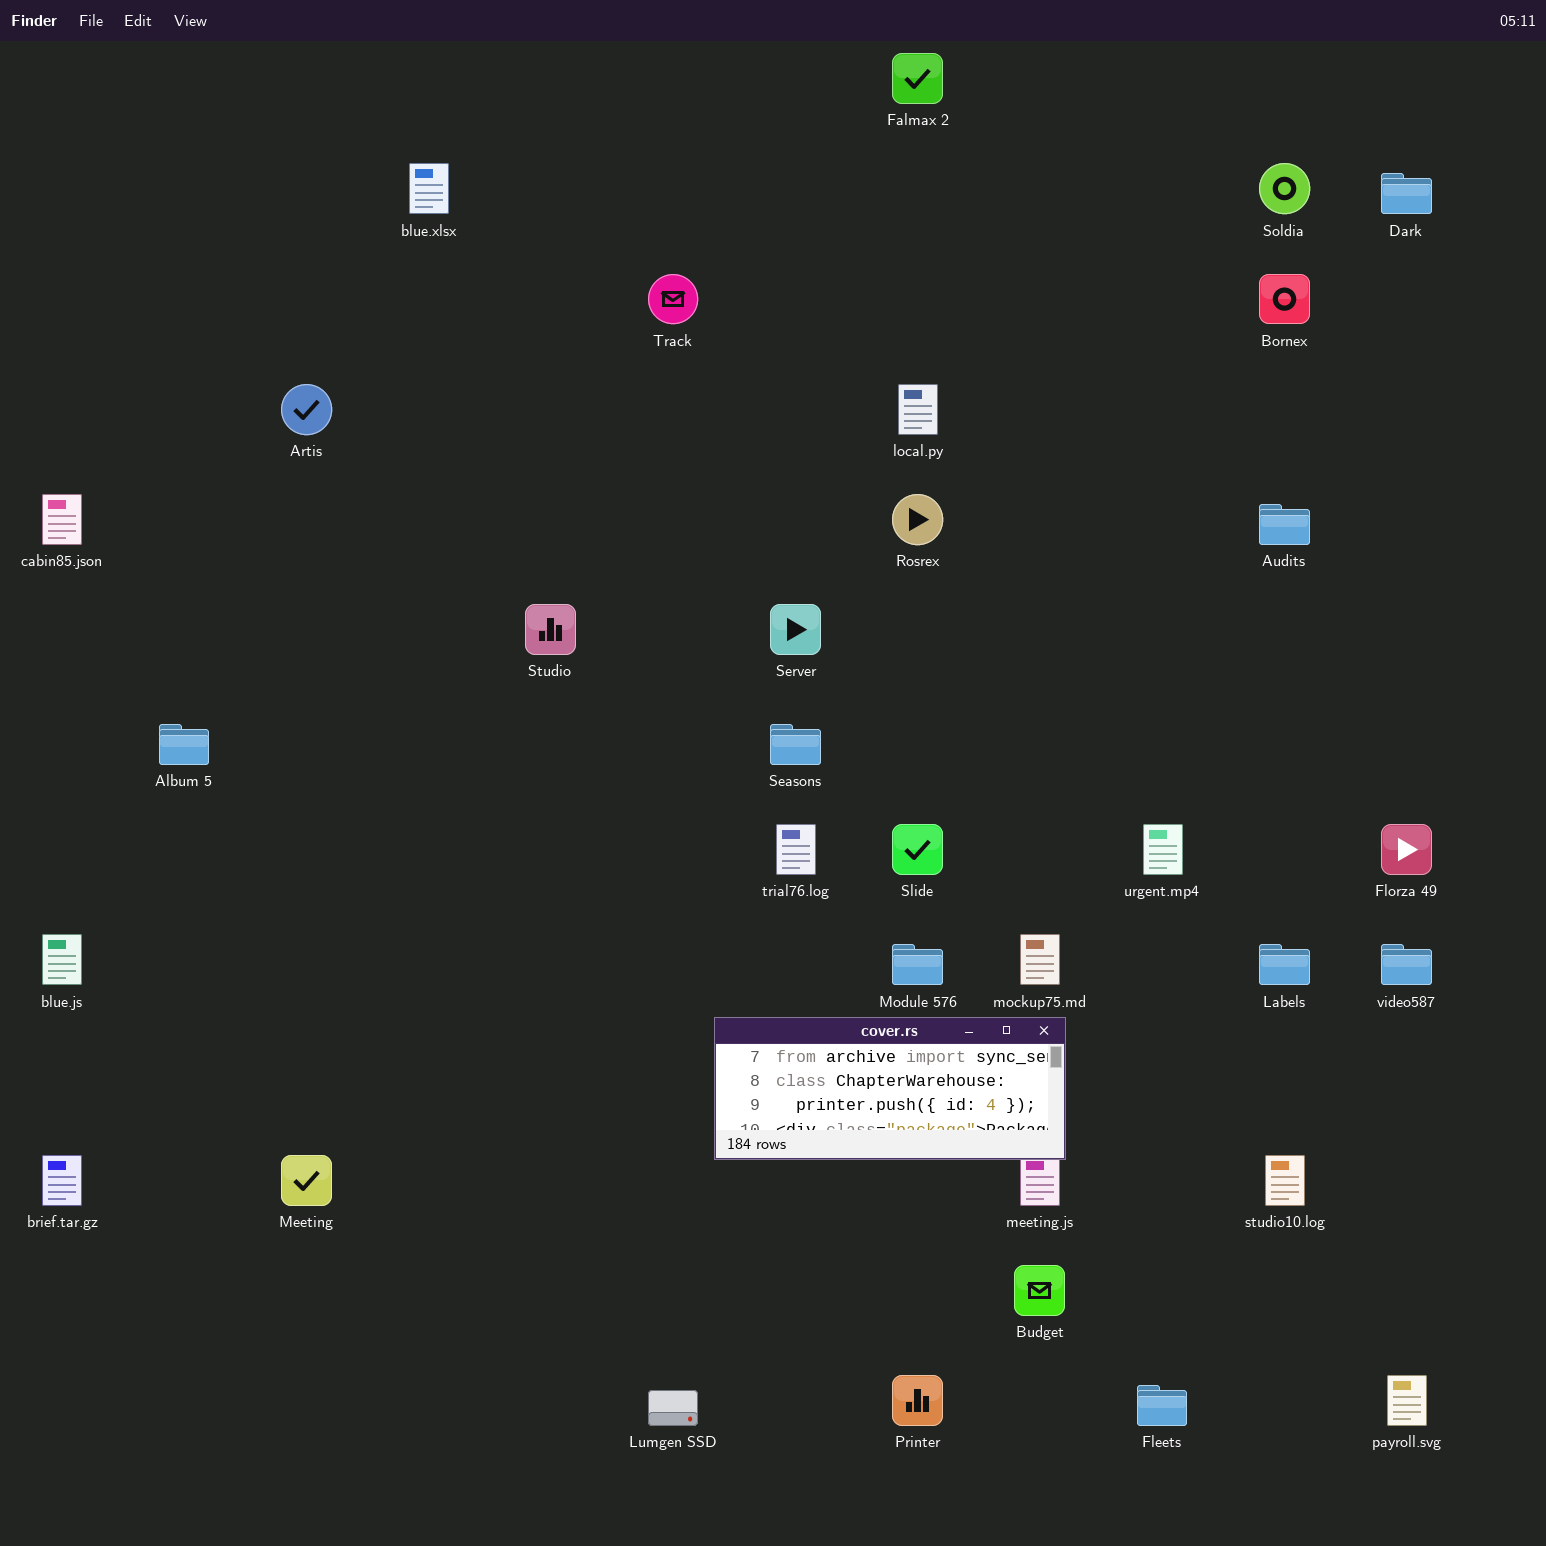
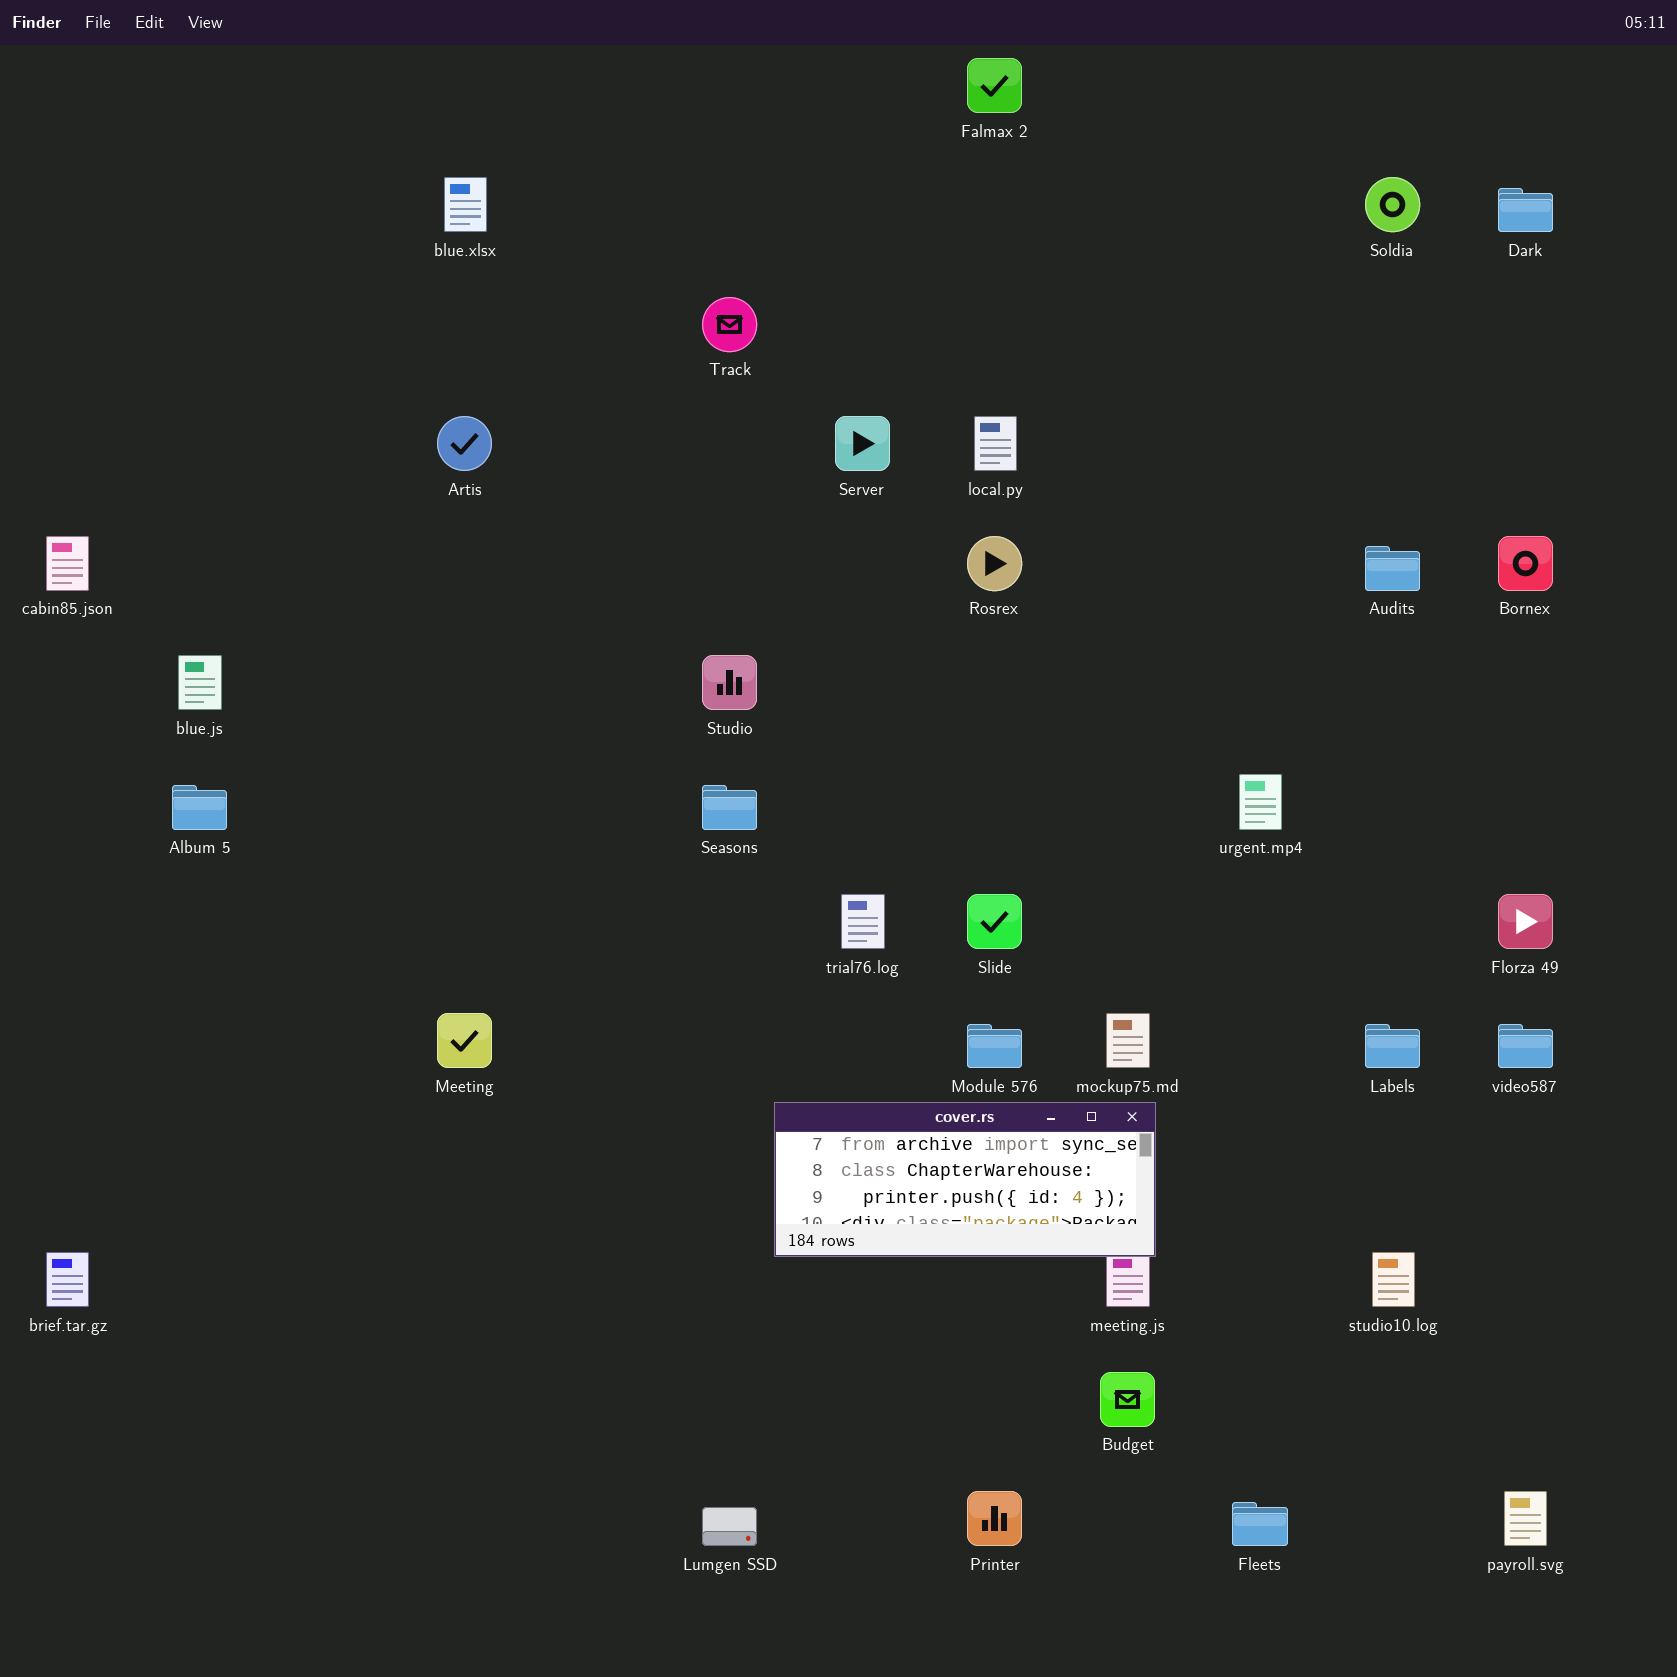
Bornex: [1259,274,1310,324] -> [1498,536,1553,591], moved
Artis: [281,384,332,435] -> [437,416,492,471], moved
Studio: [525,604,576,655] -> [702,655,757,710], moved
Server: [770,604,821,655] -> [835,416,890,471], moved
Seasons: [770,724,821,765] -> [702,785,757,830], moved
urgent.mp4: [1143,824,1183,875] -> [1239,774,1282,830], moved
blue.js: [42,934,82,985] -> [178,655,222,710], moved
Meeting: [281,1155,332,1206] -> [437,1013,492,1068], moved

